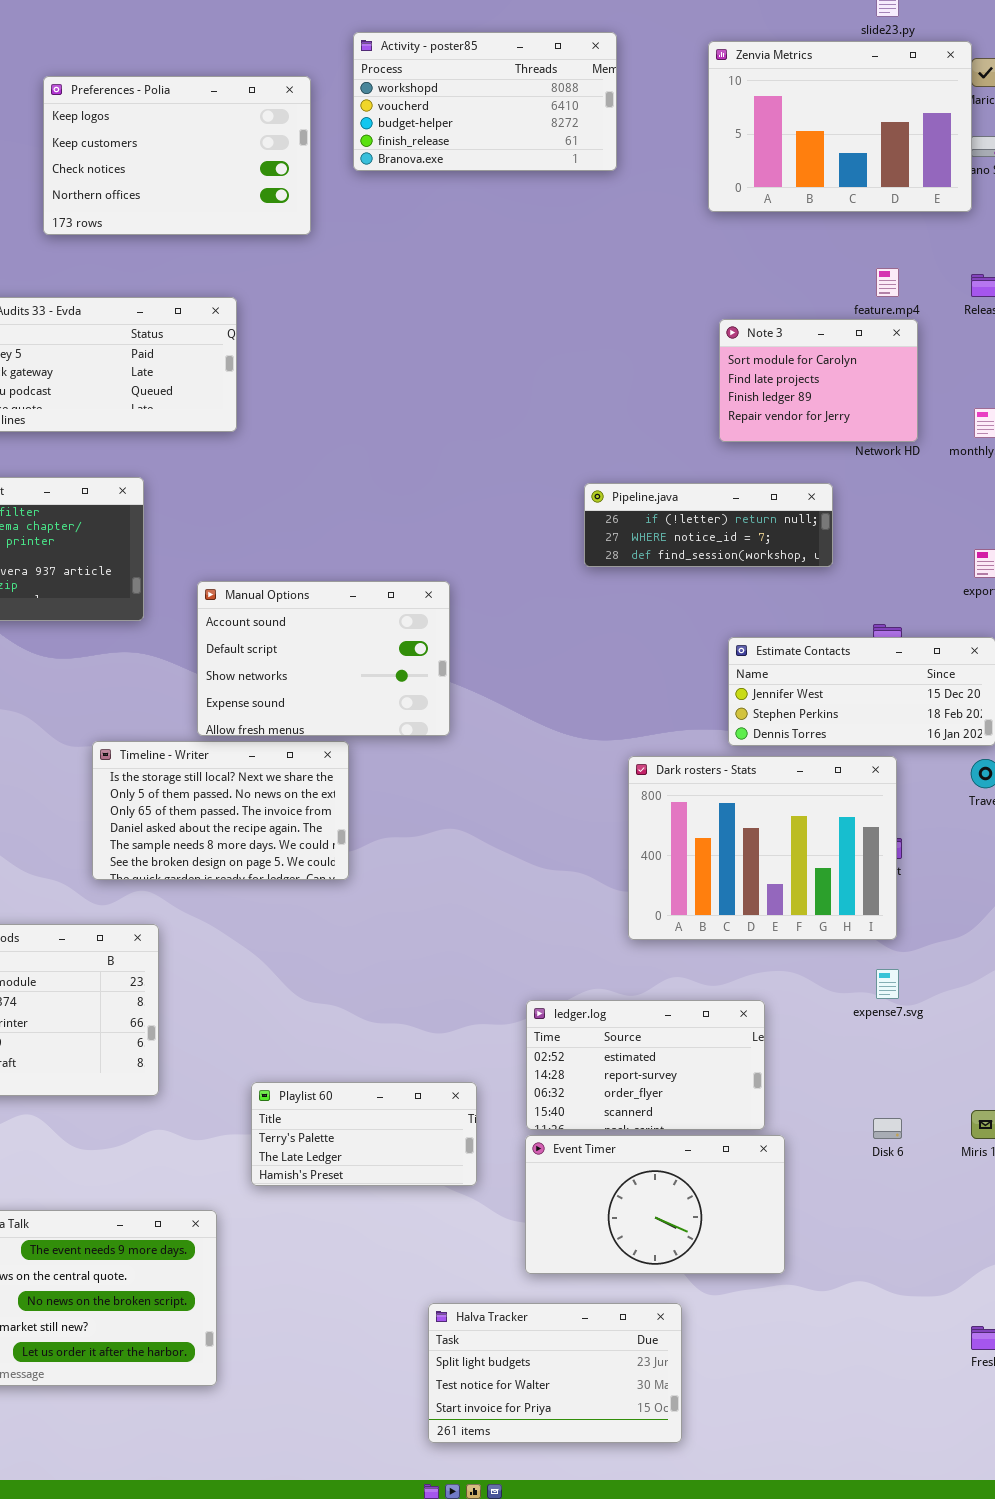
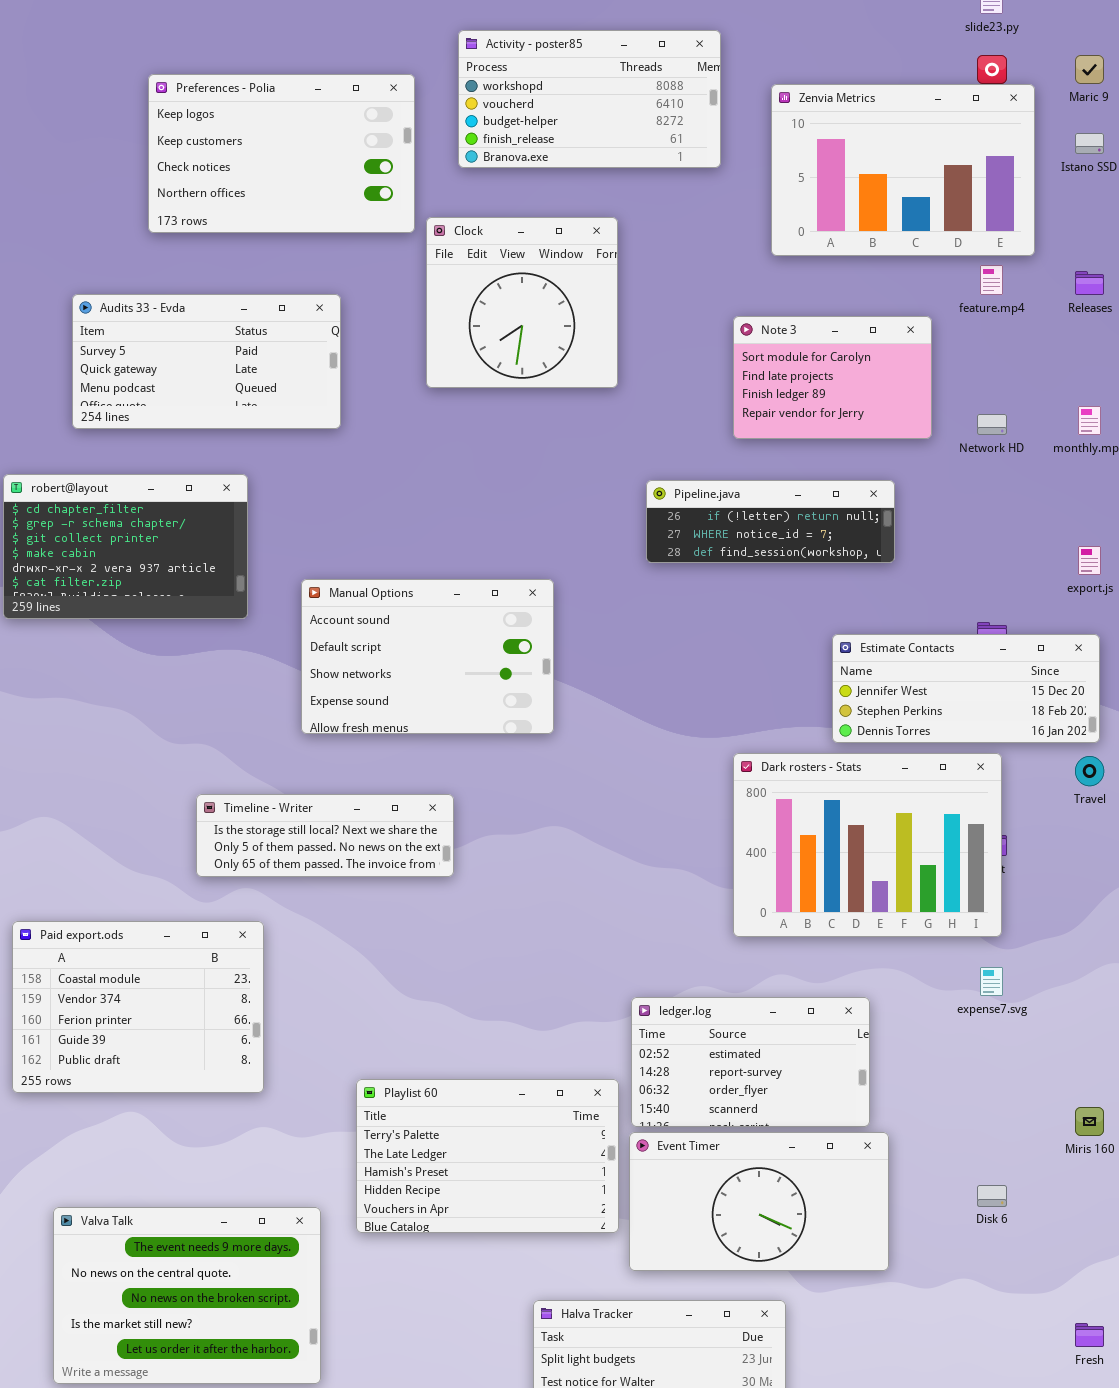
Zenvia Metrics: [708,41,972,212] -> [771,84,1035,256], moved
Clock: none -> [426,217,618,388], opened
Note 3: [719,319,918,442] -> [733,316,932,439], moved
Pipeline.java: [584,483,833,567] -> [646,480,895,563], moved
Timeline - Writer: [92,741,349,880] -> [196,794,454,877], resized
Playlist 60: [251,1082,477,1186] -> [356,1079,619,1233], resized
Disk 6: [873,1118,902,1139] -> [977,1185,1007,1207], moved

